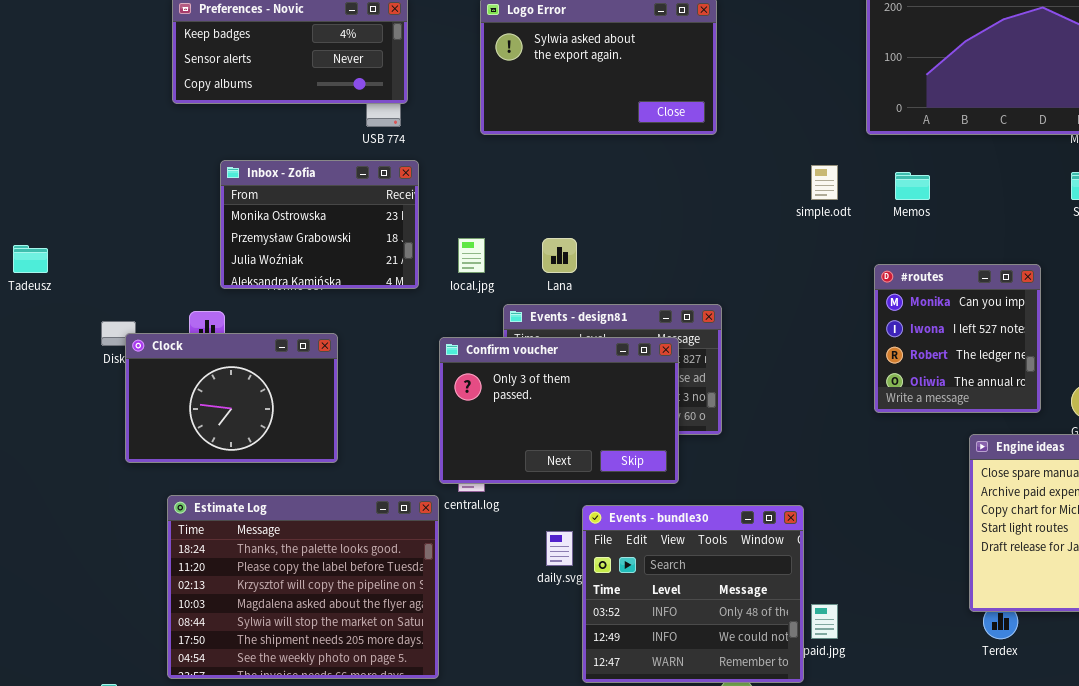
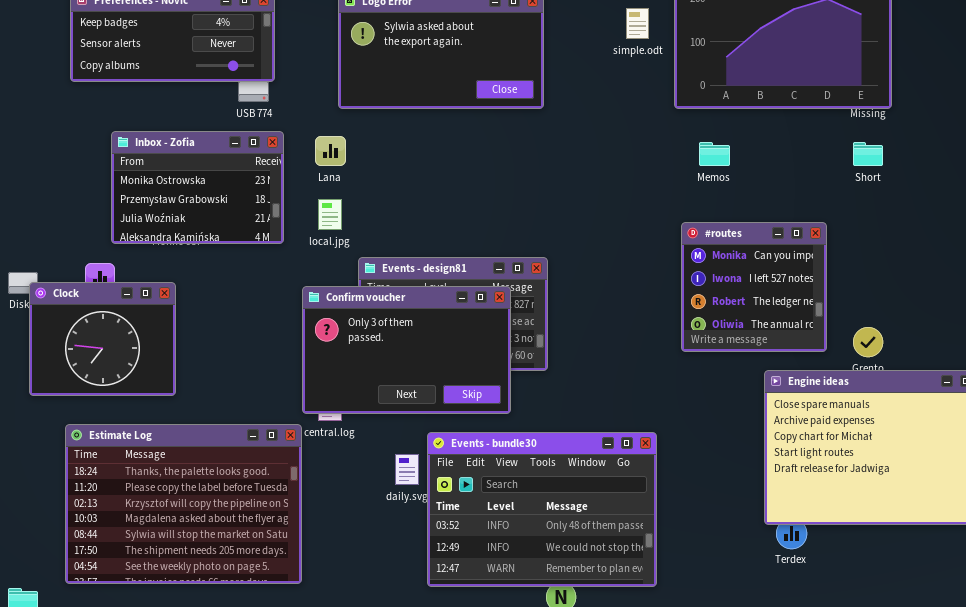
simple.odt: [811,165,838,200] -> [626,8,649,39], moved
Lana: [542,238,577,273] -> [315,136,346,166], moved
Clock: [125,333,338,463] -> [29,282,176,396], resized
Events - bundle30: [582,505,804,683] -> [427,432,657,587], resized

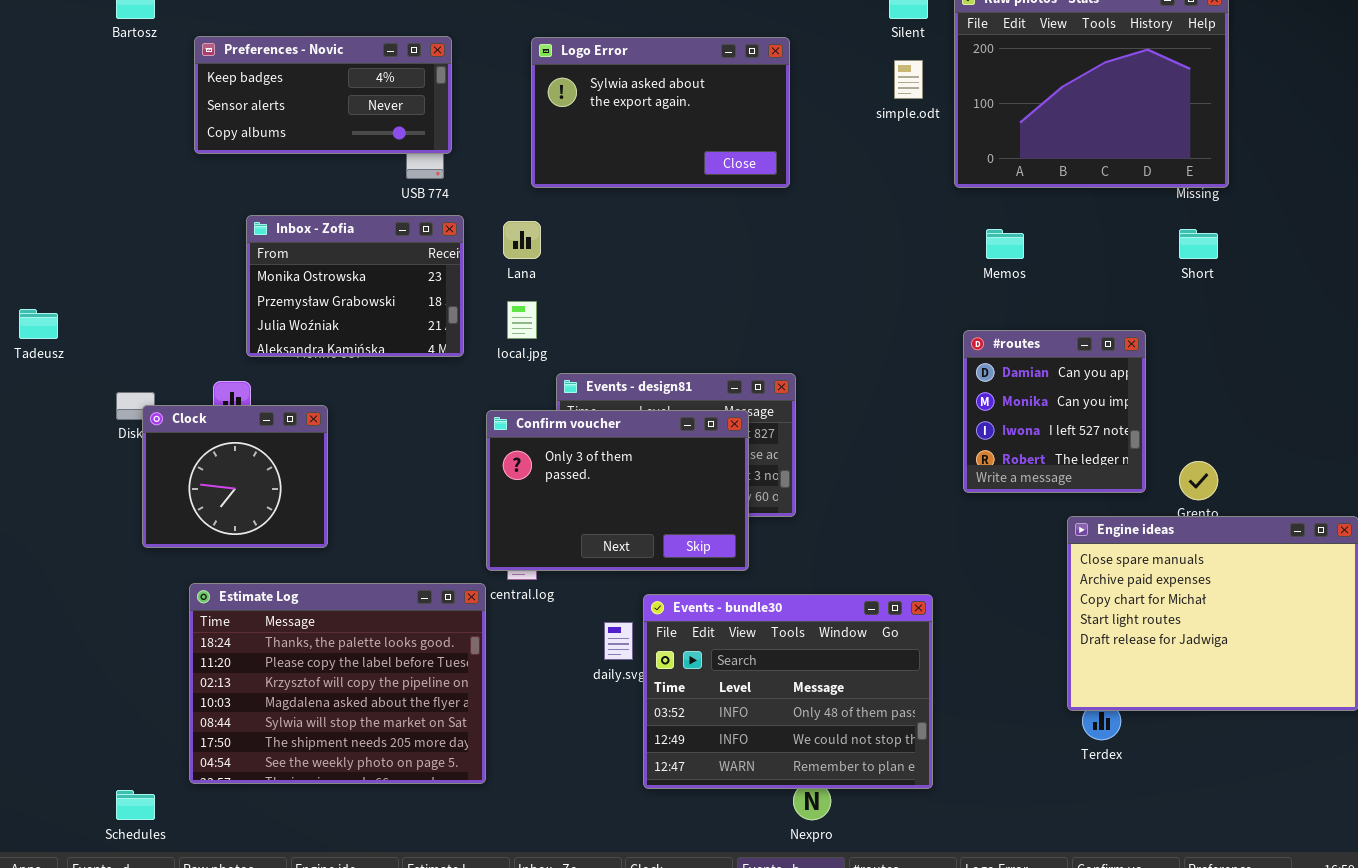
#routes: [681,222,827,352] -> [963,330,1146,493], scrolled up 1 row

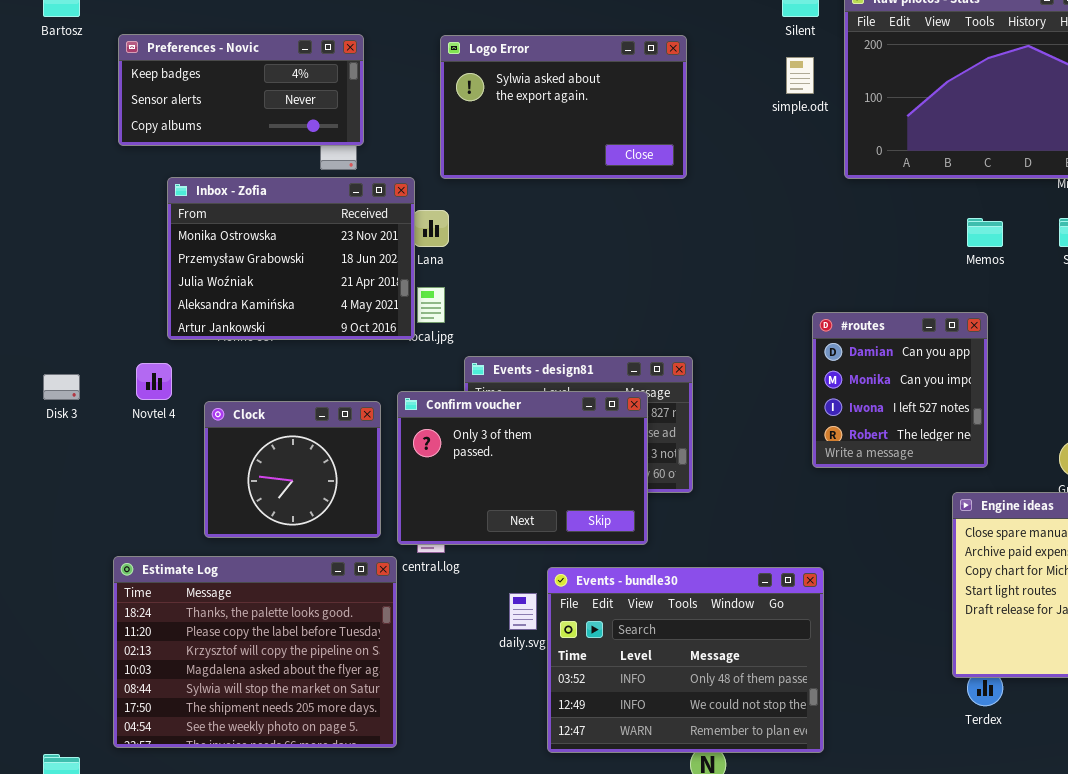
Inbox - Zofia: [246,215,464,357] -> [167,177,415,340], resized
Memos: [986,229,1024,259] -> [967,218,1003,247], moved
#routes: [963,330,1146,493] -> [812,312,988,468], moved
Clock: [142,405,328,548] -> [204,401,381,538], moved

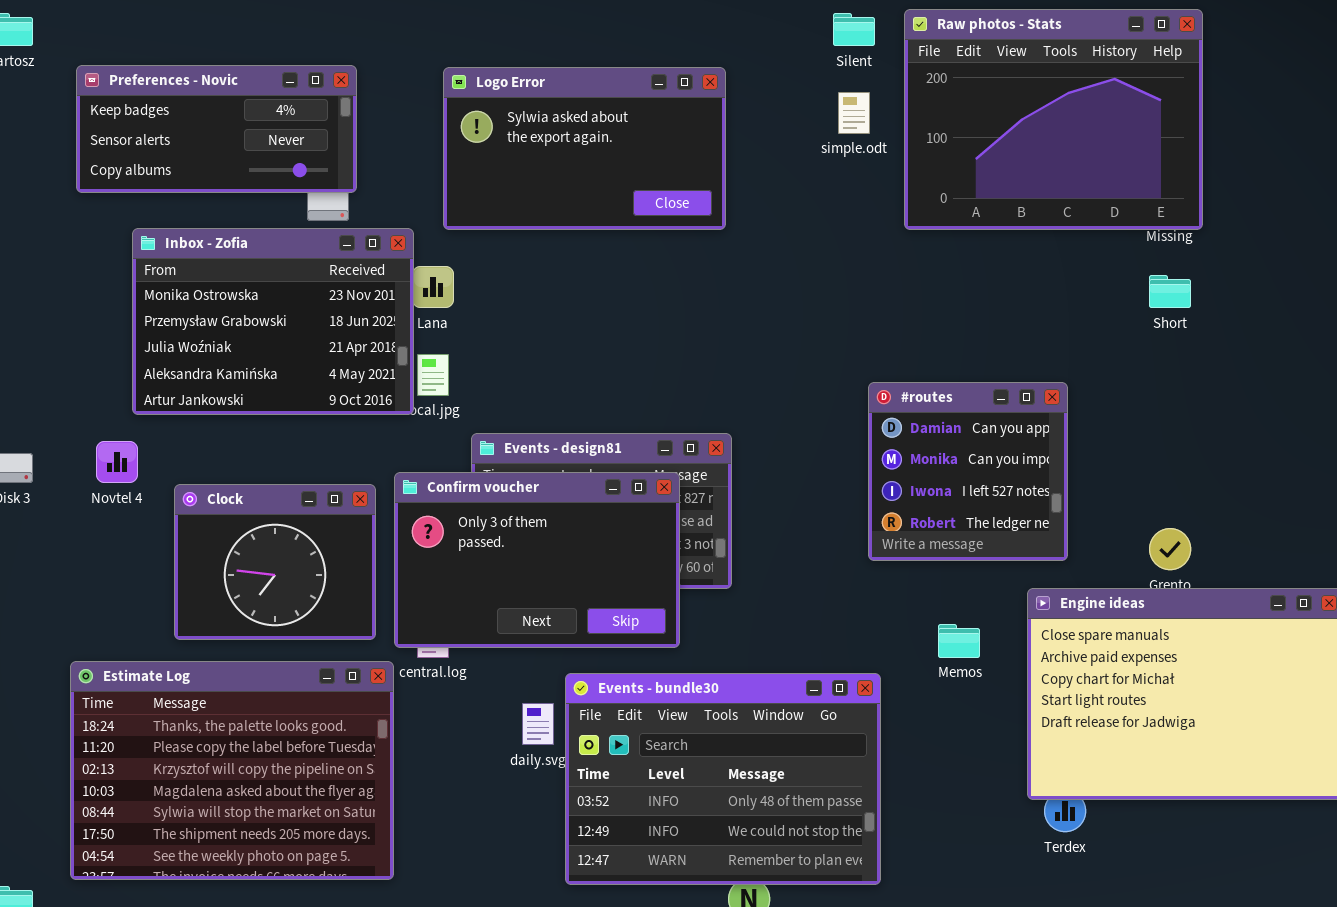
Memos: [967,218,1003,247] -> [938,624,980,658], moved

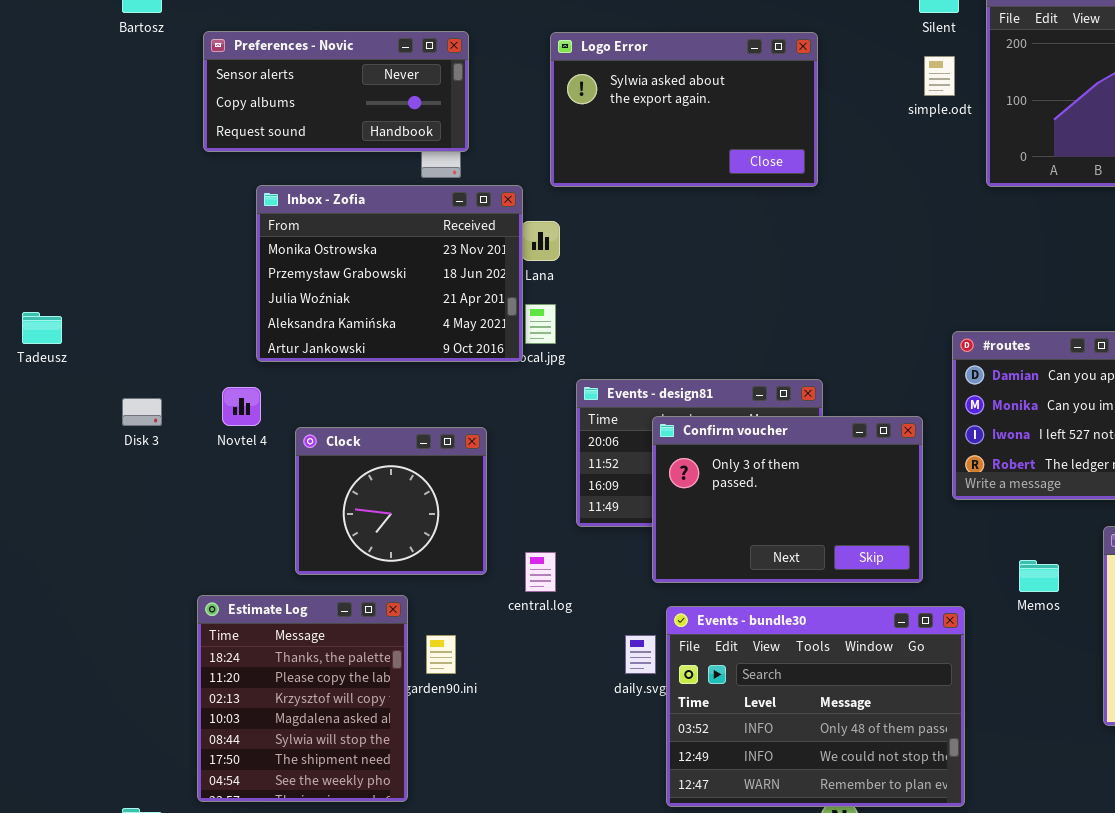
Preferences - Novic: [76,65,357,193] -> [203,31,469,152], scrolled down 1 row
Confirm voucher: [394,472,680,648] -> [652,416,923,583], moved
Estimate Log: [70,661,394,880] -> [197,595,408,802], resized

